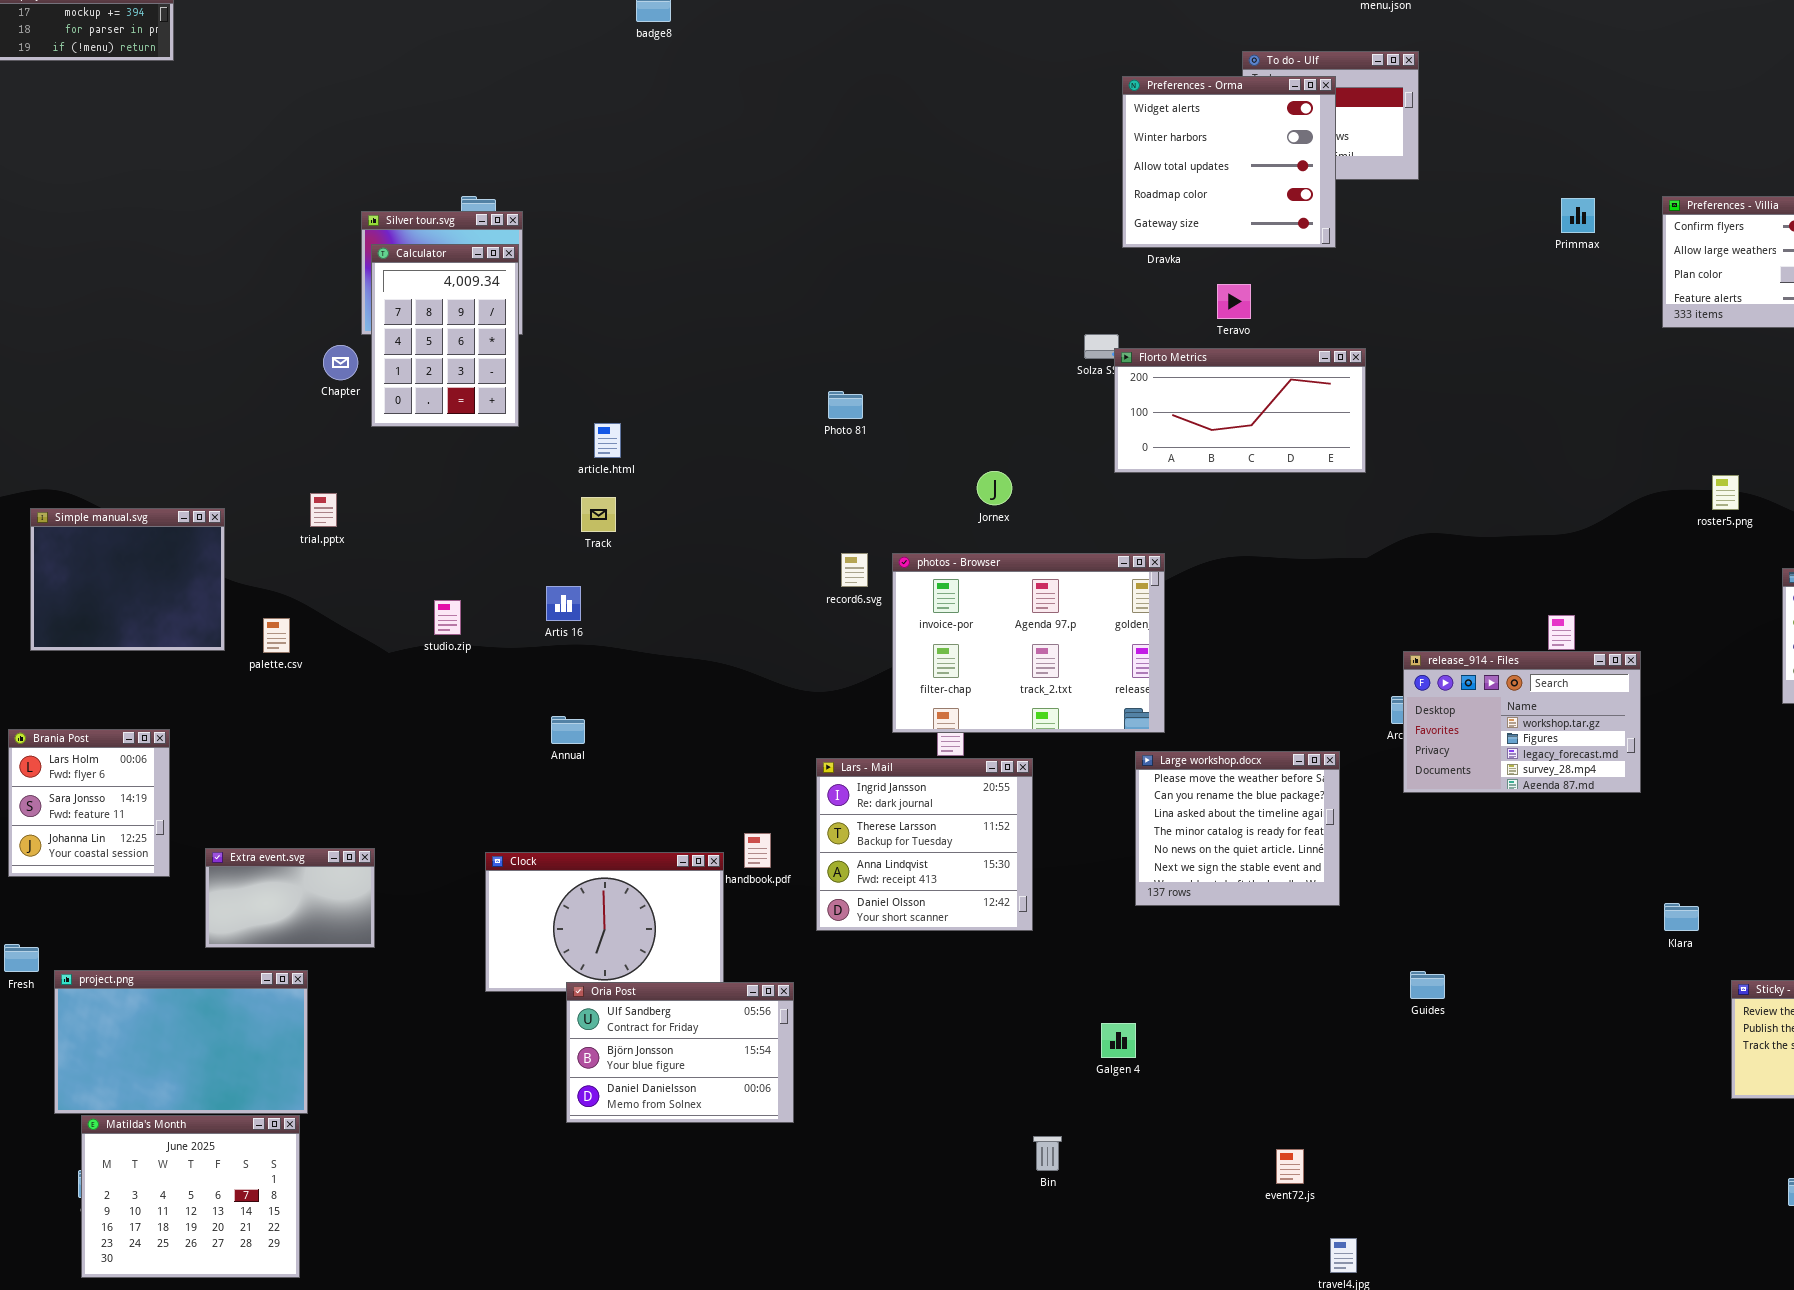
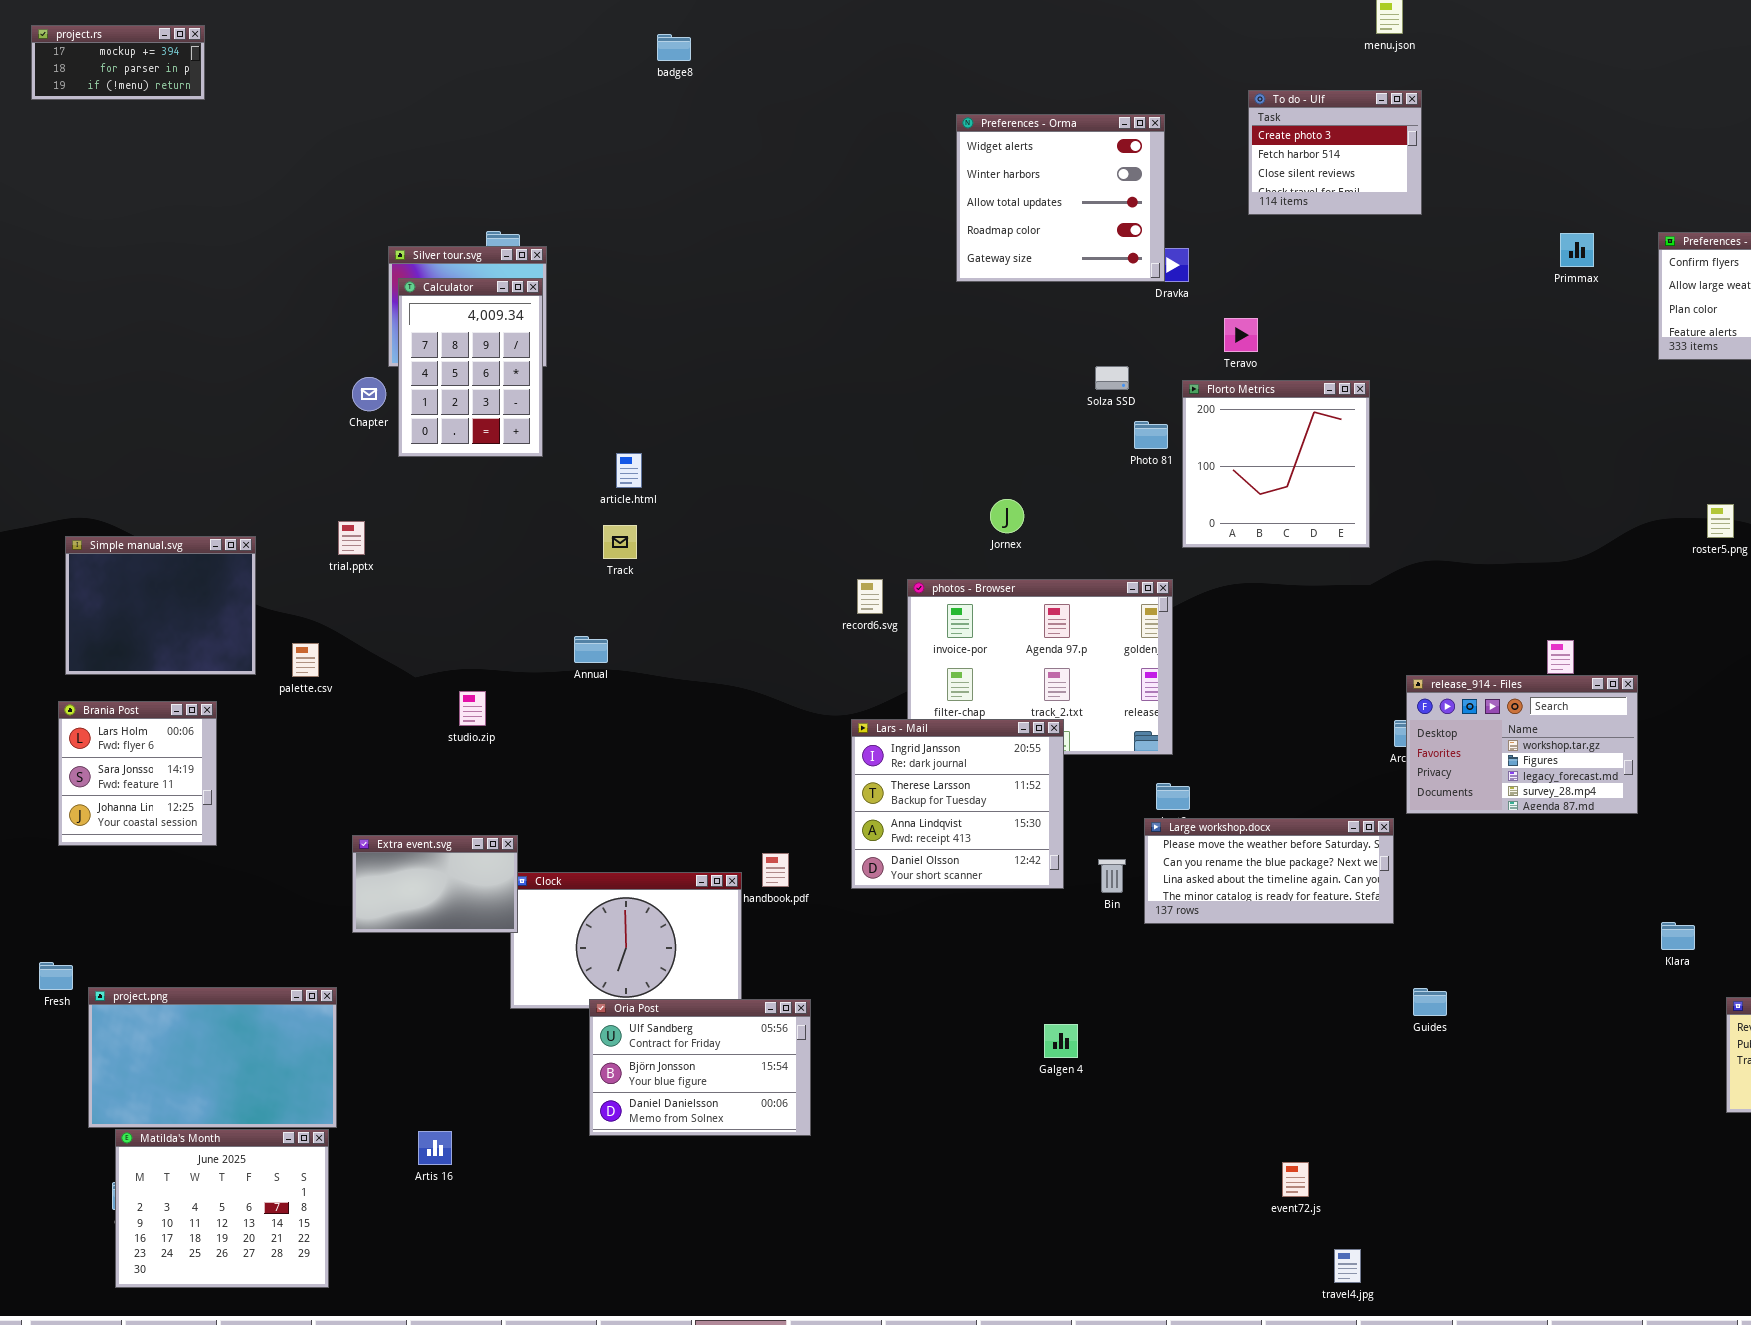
Preferences - Orma: [1122,76,1336,248] -> [956,114,1165,282], moved
Florto Metrics: [1114,348,1366,473] -> [1182,380,1370,548], resized
Photo 81: [828,391,863,419] -> [1134,421,1168,449], moved
Artis 16: [546,586,581,621] -> [418,1131,452,1165], moved
studio.zip: [434,600,461,635] -> [459,691,486,726], moved
Annual: [551,716,585,744] -> [574,636,608,663], moved
Brania Post: [8,729,170,877] -> [58,701,217,846], moved
Large workshop.docx: [1135,751,1340,906] -> [1144,818,1394,924], resized
Lars - Mail: [816,758,1033,931] -> [851,719,1064,889], moved
Extra event.svg: [205,848,375,948] -> [352,835,518,933], moved
Galgen 4: [1101,1023,1136,1058] -> [1044,1024,1078,1058], moved
Bin: [1033,1136,1062,1171] -> [1098,859,1126,893], moved

